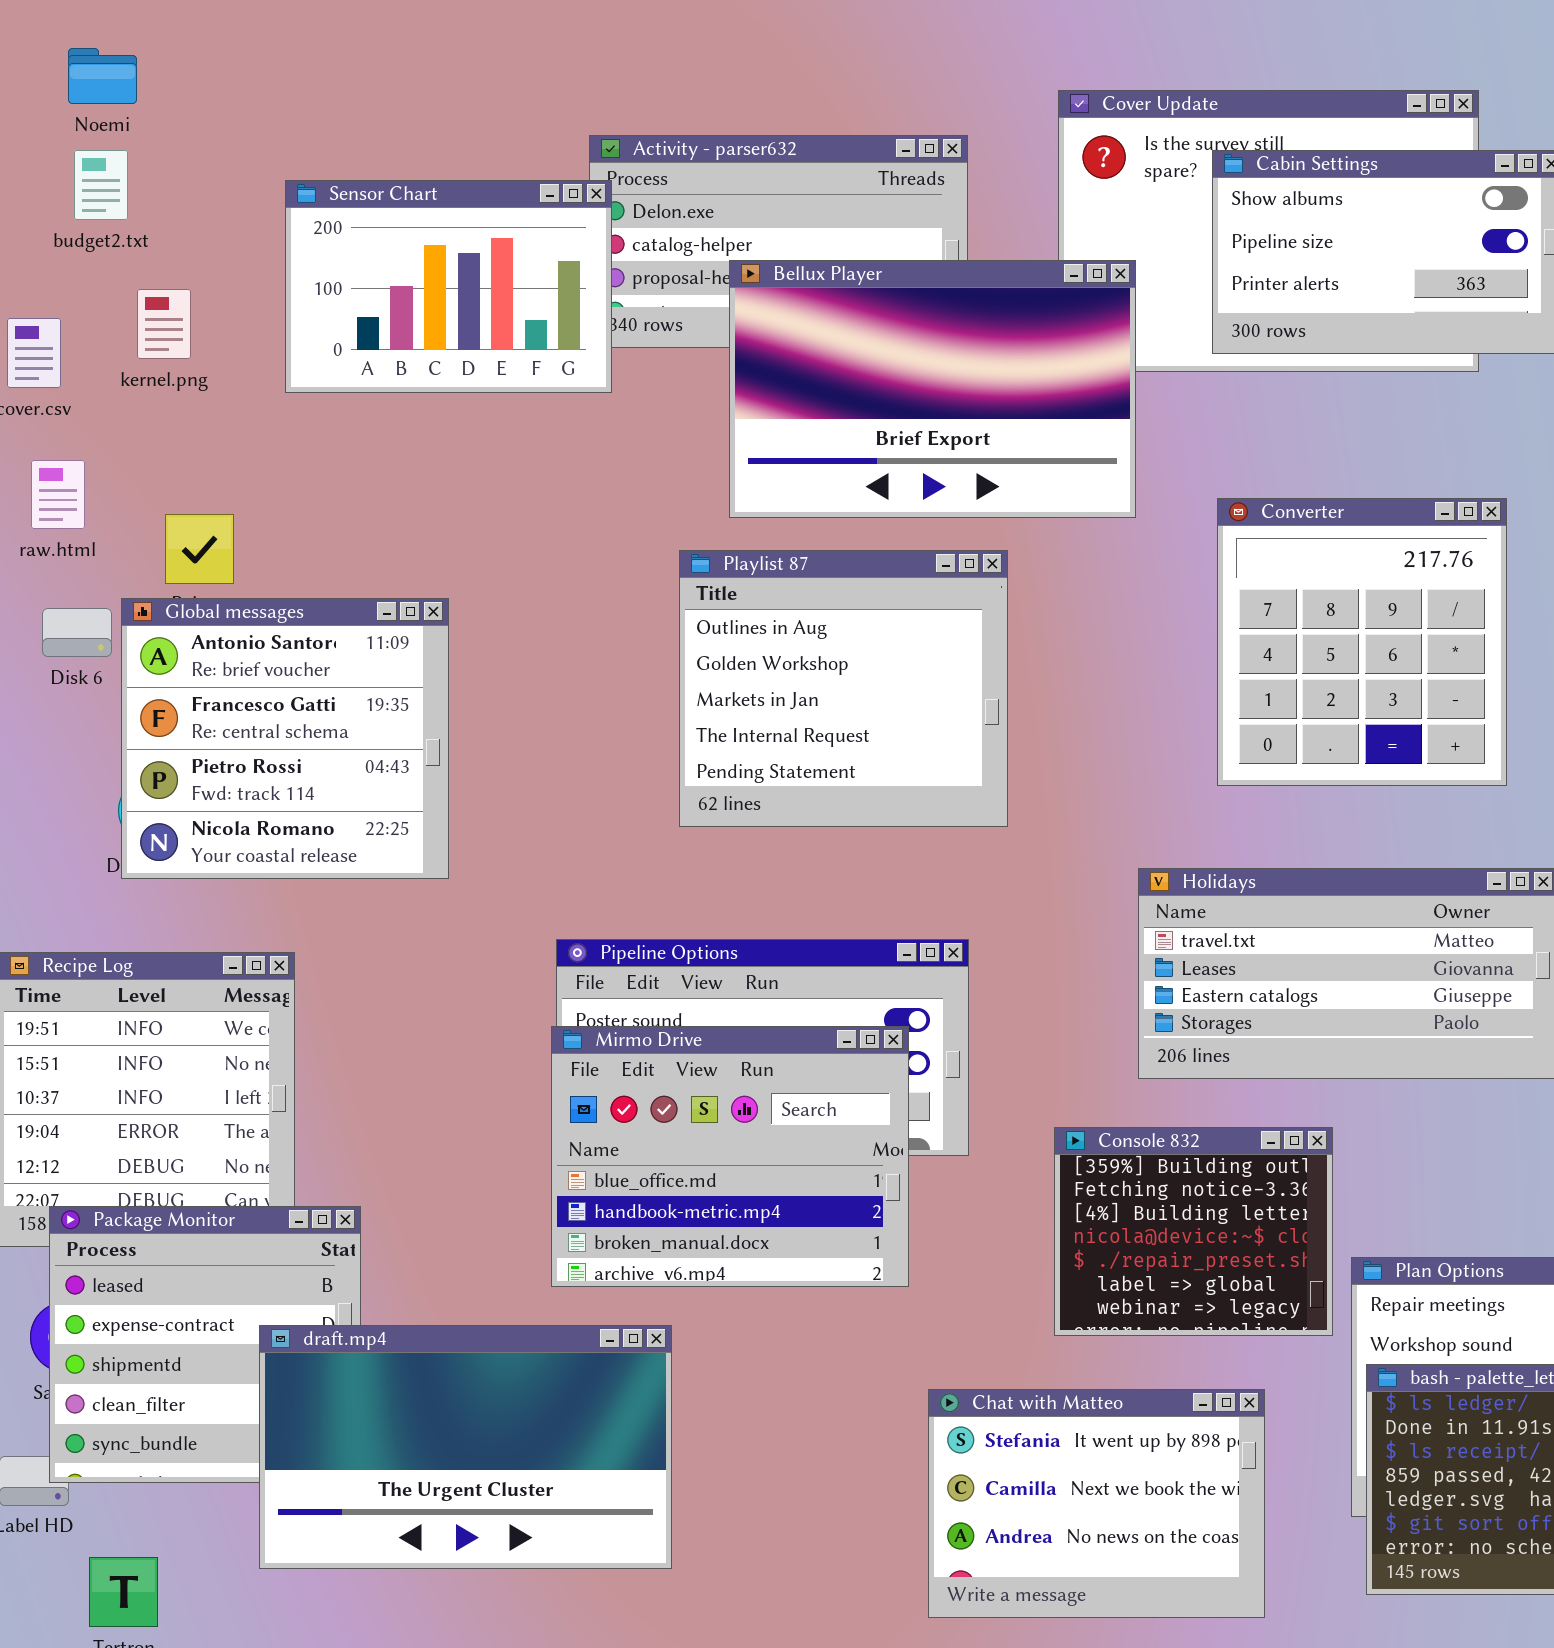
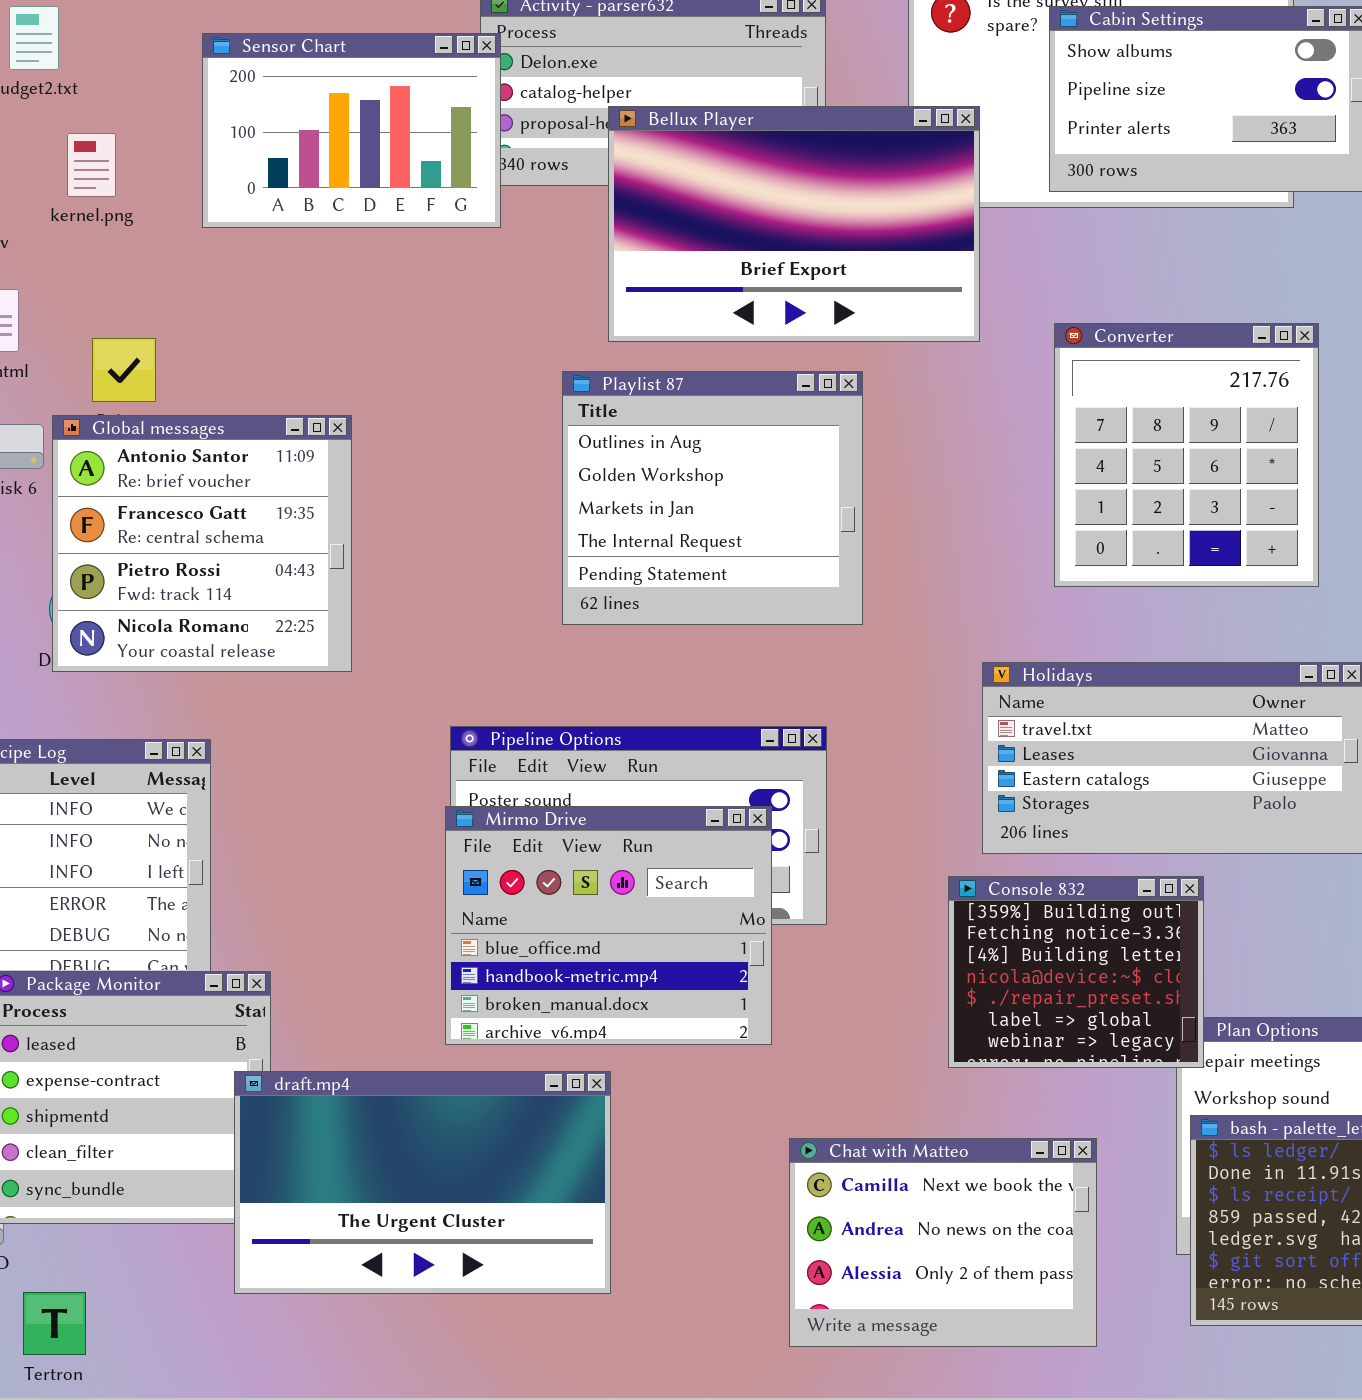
Console 832: [1054,1127,1333,1336] -> [948,876,1204,1068], moved
draft.mp4: [259,1325,672,1569] -> [234,1071,611,1294], moved
Chat with Matteo: [928,1389,1265,1618] -> [789,1138,1097,1347], scrolled down 1 row

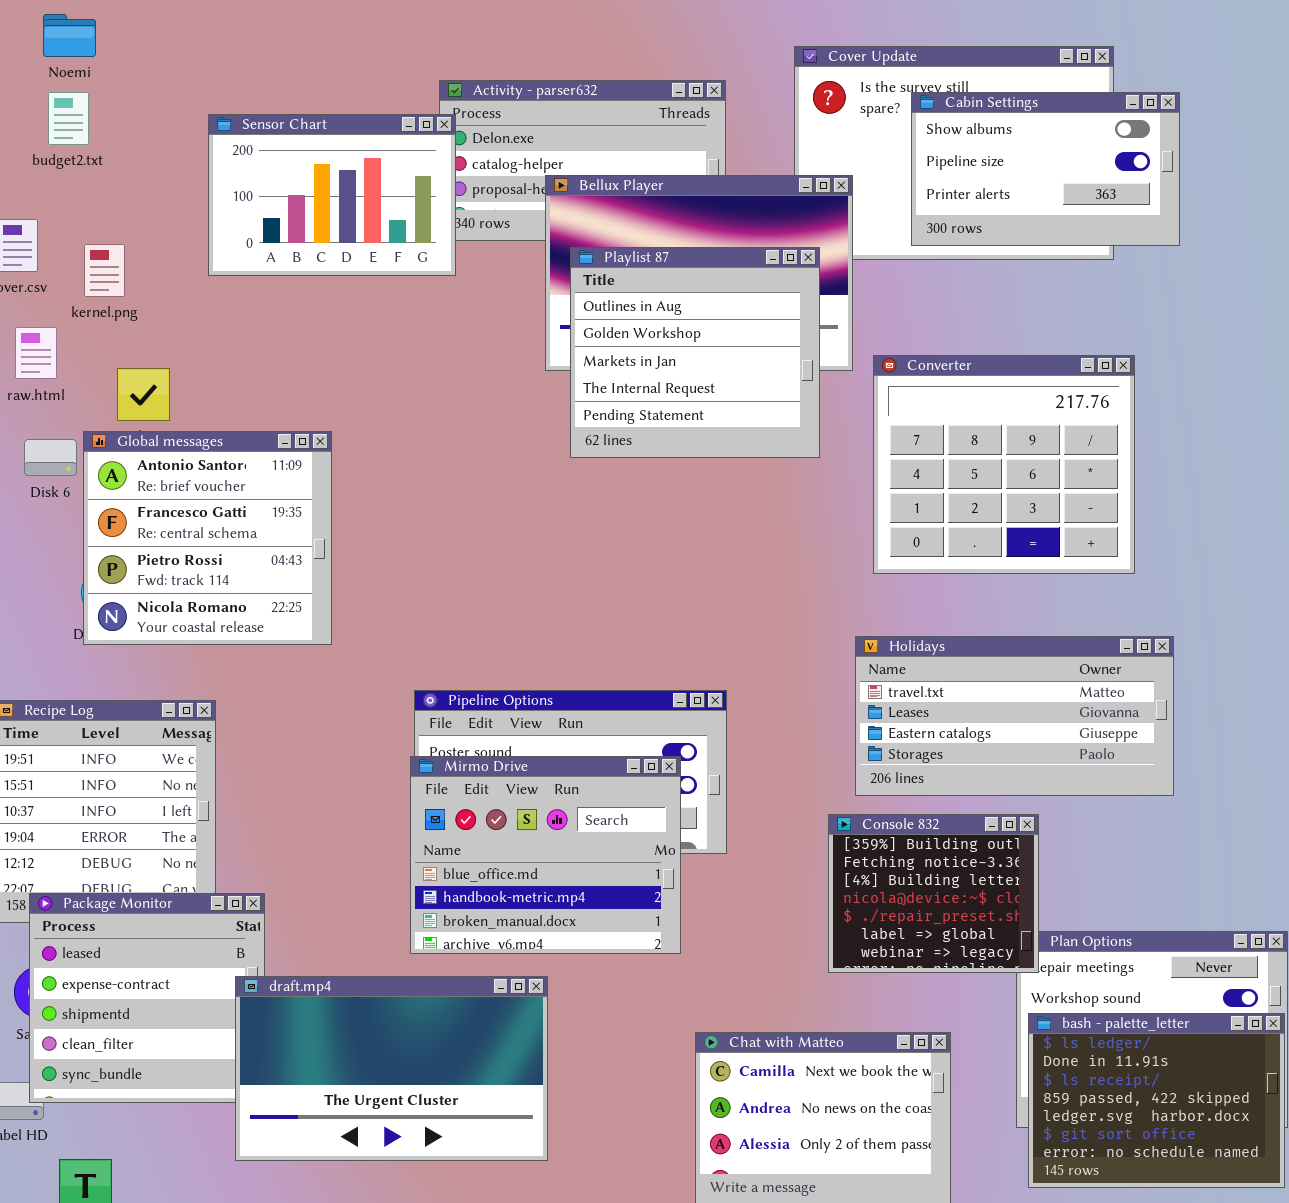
kernel.png: [67,133,116,197] -> [84,244,125,297], moved
Converter: [1054,323,1319,587] -> [873,355,1135,574], resized
Playlist 87: [562,371,863,625] -> [570,247,820,458], moved

